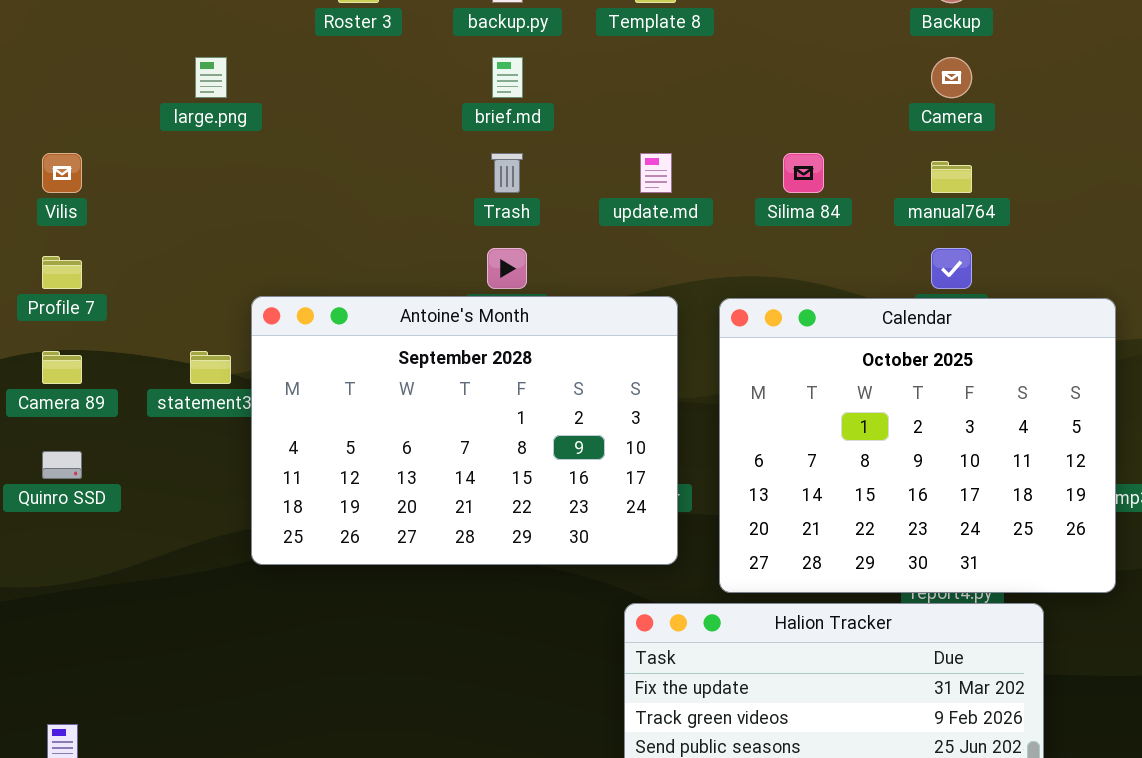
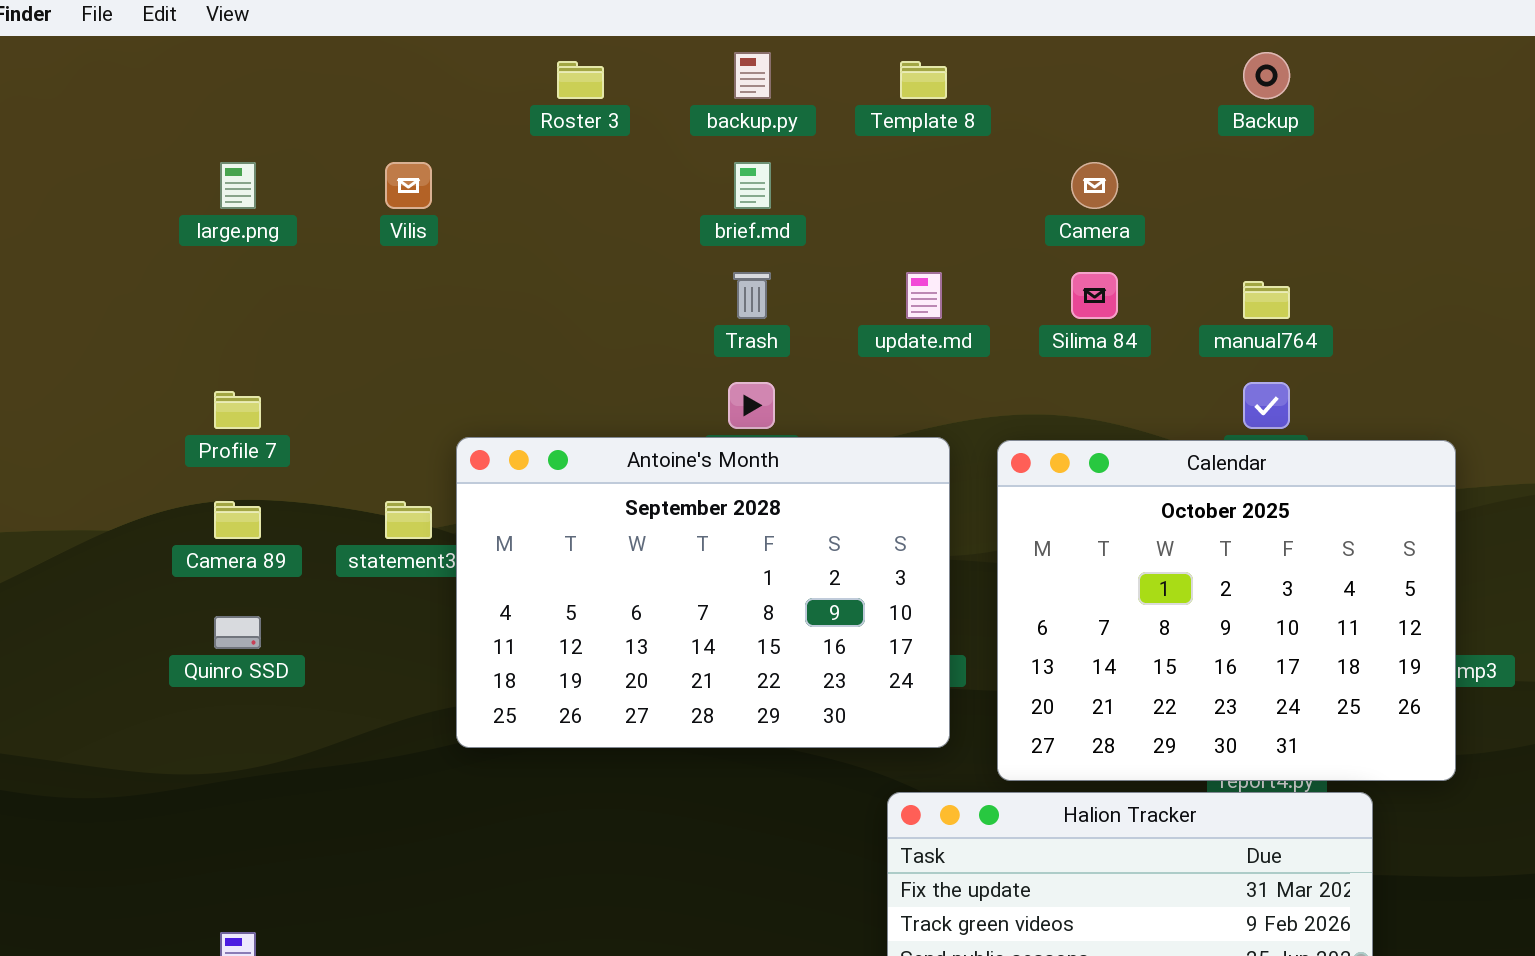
large.png: [195,57,227,98] -> [220,162,256,209], moved
Camera: [931,57,972,98] -> [1071,162,1118,209], moved
Vilis: [42,153,82,193] -> [385,162,432,209], moved

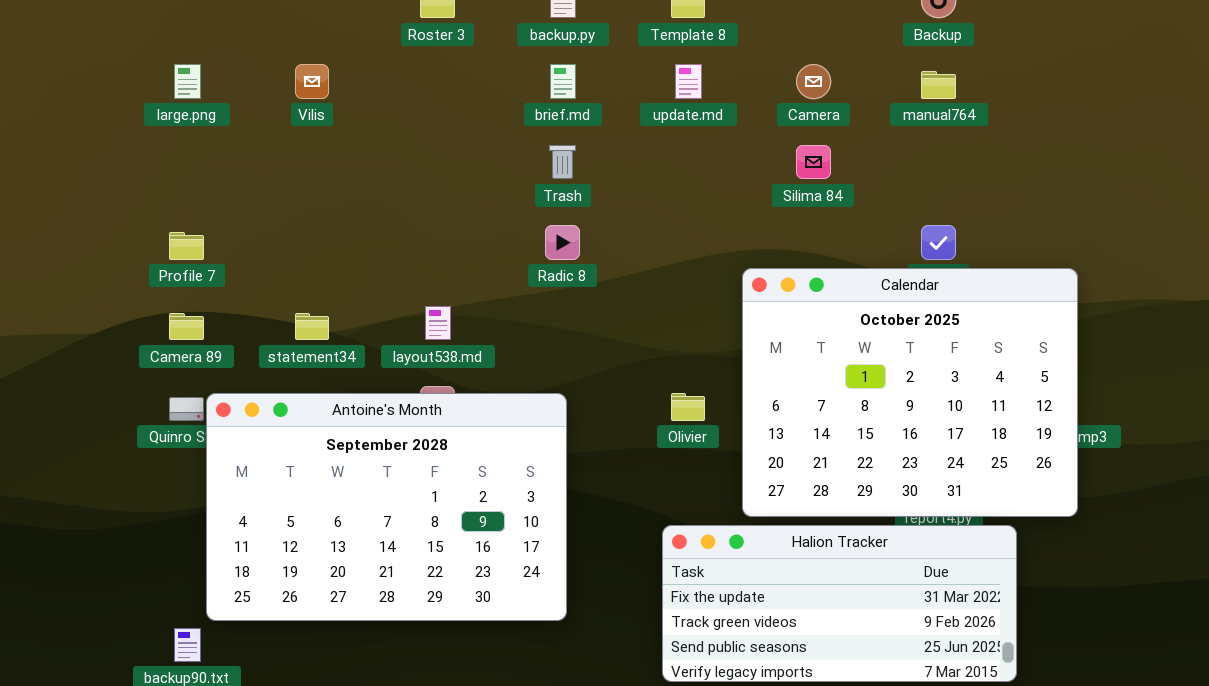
update.md: [906,272,942,319] -> [675,64,702,99], moved
manual764: [1243,281,1290,319] -> [921,71,956,99], moved
Antoine's Month: [456,437,950,748] -> [206,393,567,621], moved

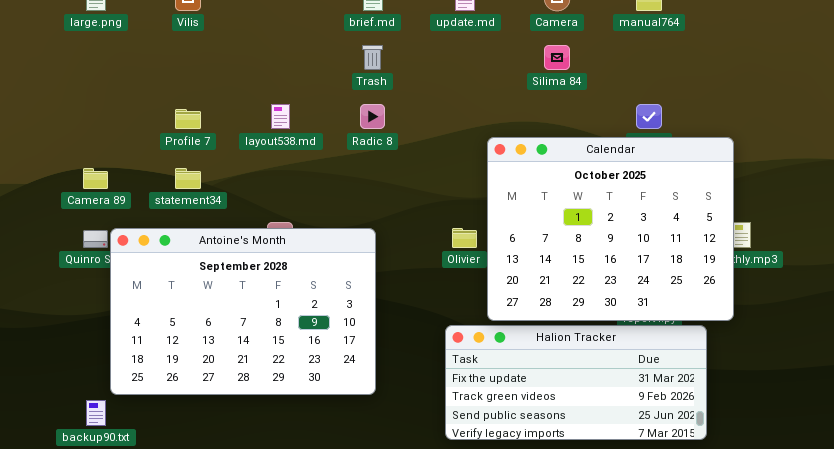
Profile 7: [169,232,204,260] -> [175,109,201,129], moved
Calendar: [742,268,1078,517] -> [487,137,734,321], moved
layout538.md: [425,306,451,340] -> [271,104,290,129], moved

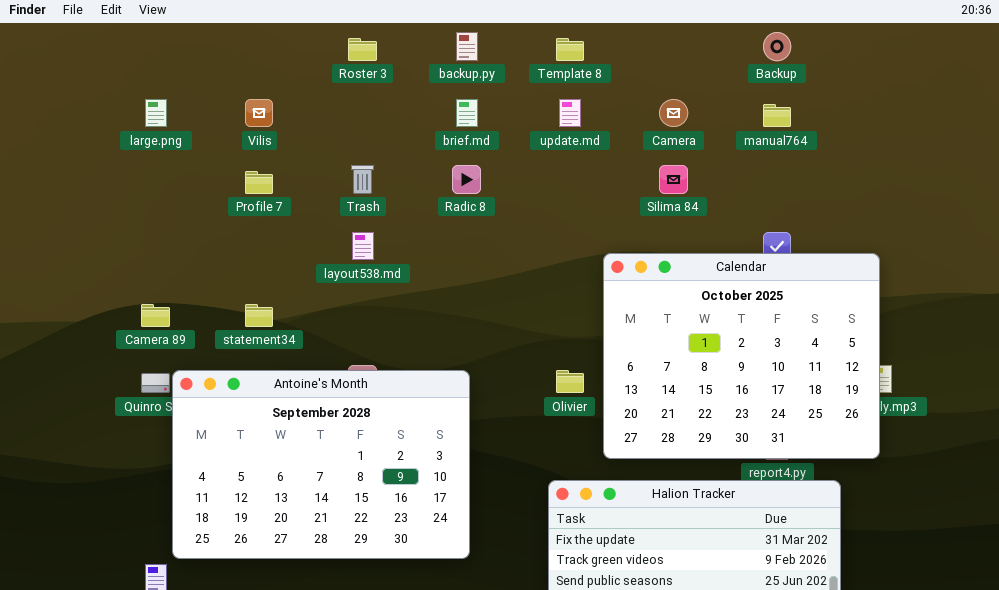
Trash: [362,45,383,70] -> [351,165,374,194], moved
Radic 8: [360,104,385,129] -> [452,165,481,194], moved
Profile 7: [175,109,201,129] -> [245,171,273,194], moved
Calendar: [487,137,734,321] -> [603,253,880,459], moved

